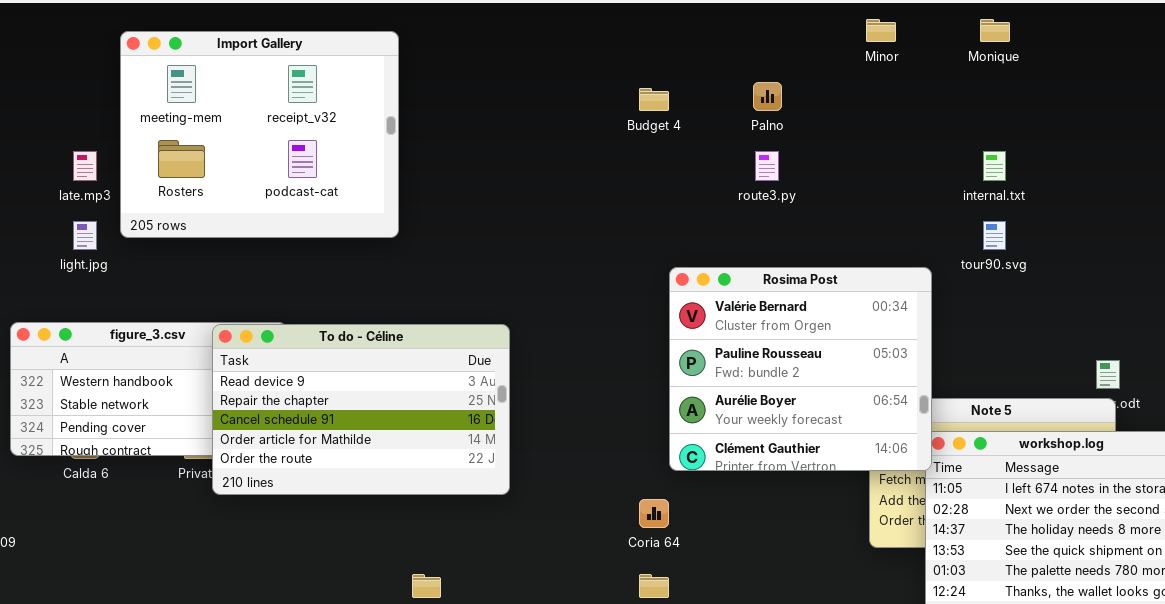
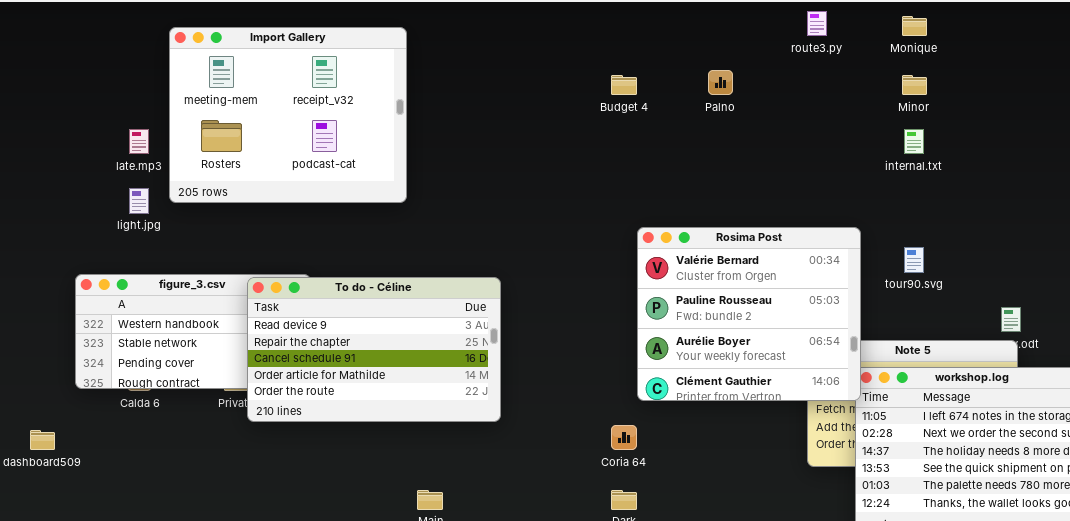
Minor: [866,19,896,42] -> [902,75,927,95], moved
route3.py: [755,151,779,181] -> [807,11,827,36], moved
tour90.svg: [983,221,1006,250] -> [904,247,924,273], moved

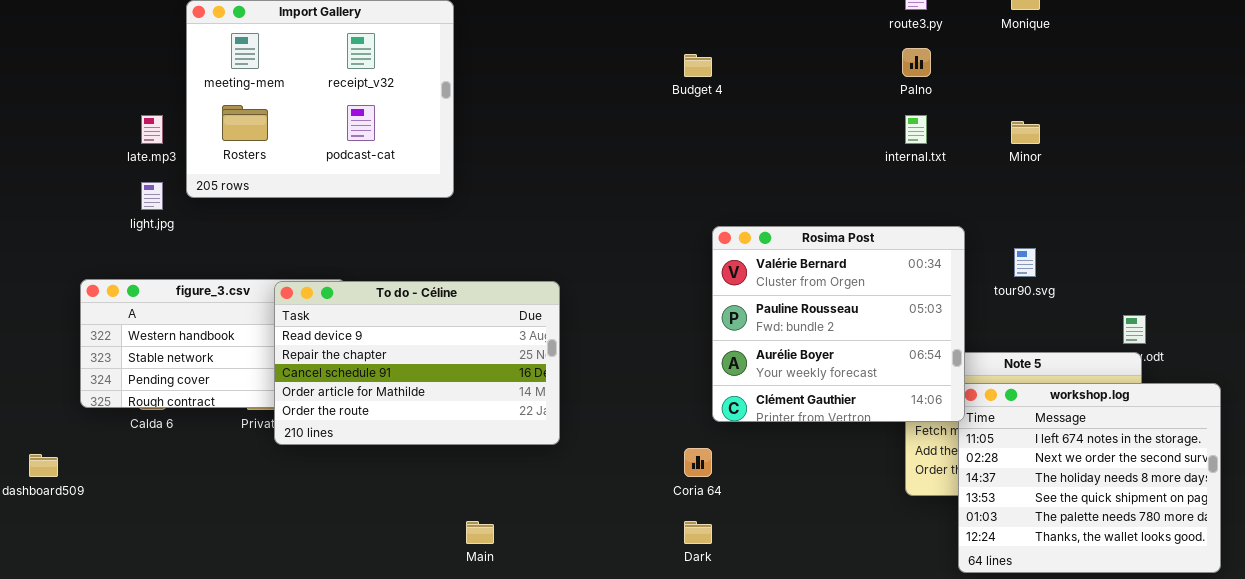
Palno: [708,70,733,95] -> [902,48,931,77], moved
Minor: [902,75,927,95] -> [1011,121,1040,144], moved
internal.txt: [904,129,924,154] -> [905,115,927,144], moved

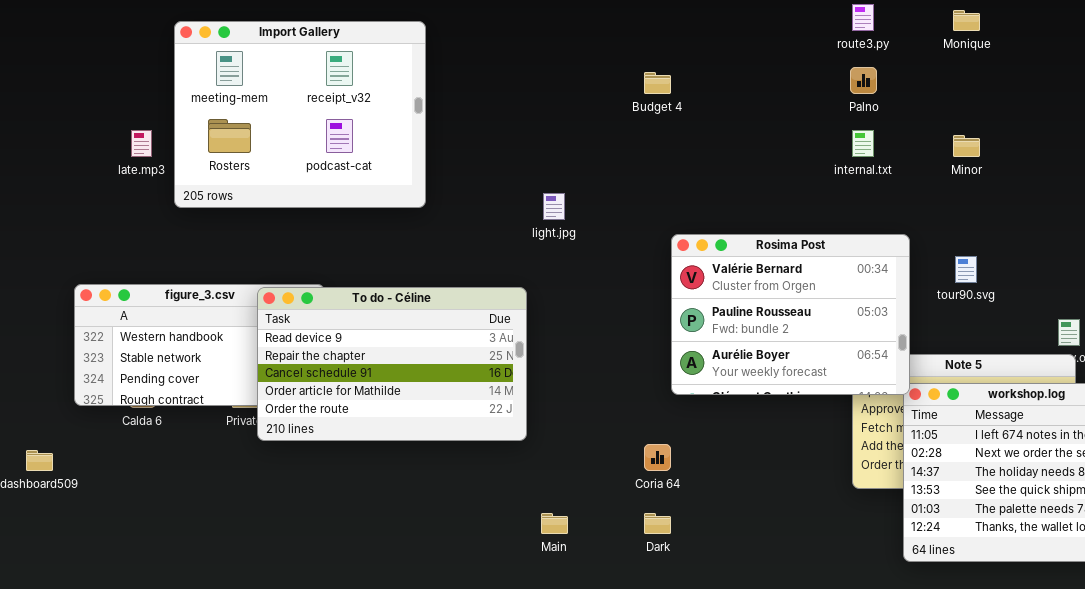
light.jpg: [141,182,163,210] -> [543,193,565,220], moved
Rosima Post: [712,226,965,422] -> [671,234,910,395], resized
Main: [466,521,494,544] -> [541,513,568,534], moved

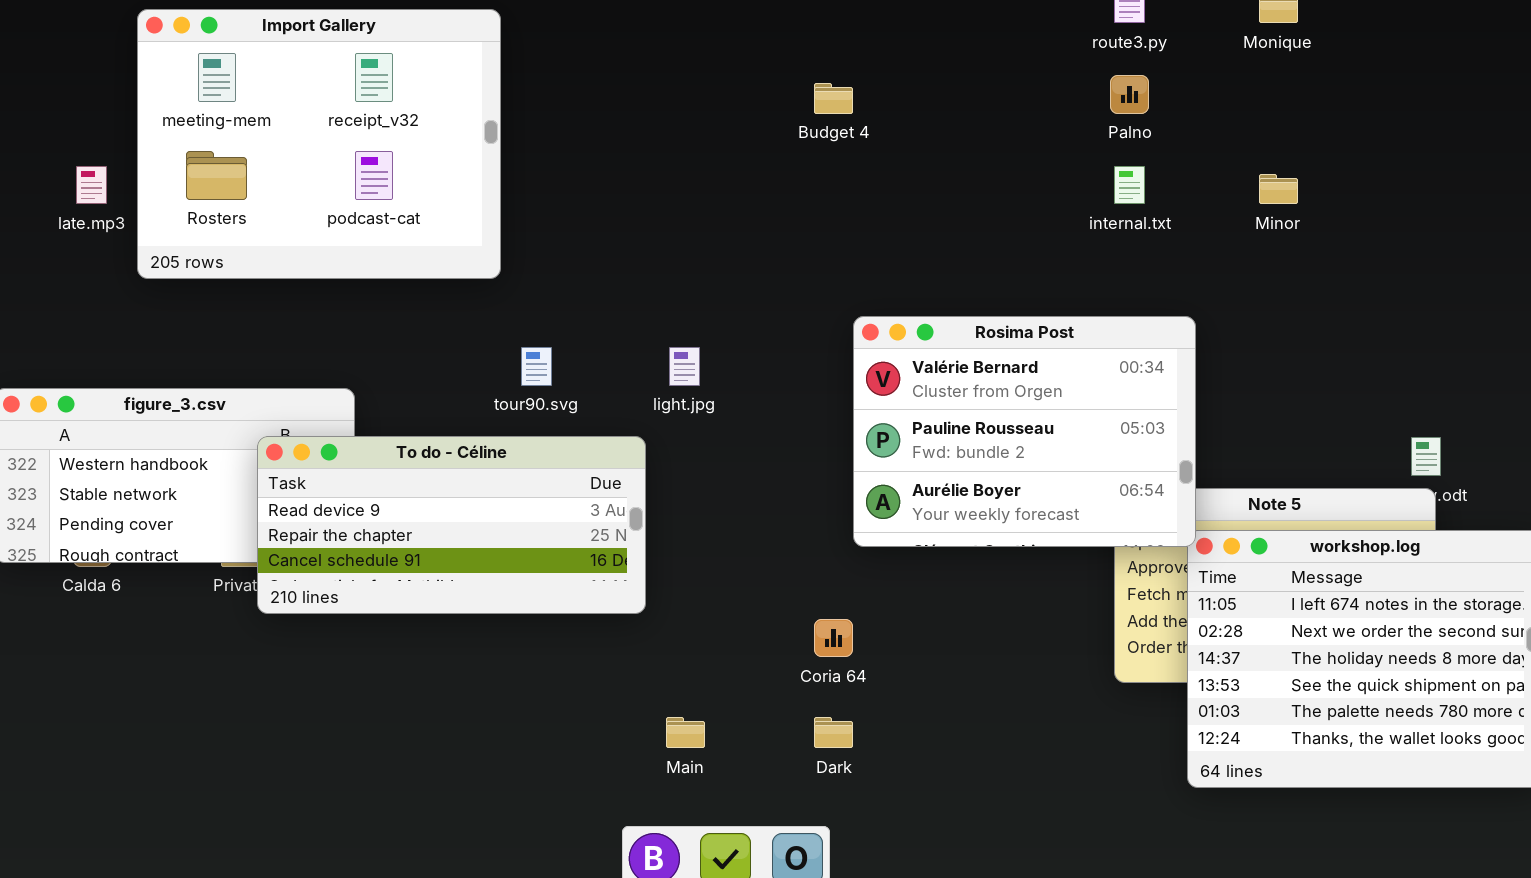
light.jpg: [543,193,565,220] -> [669,347,700,386], moved
tour90.svg: [955,256,977,283] -> [521,347,552,386], moved
To do - Céline: [257,287,527,441] -> [257,436,646,614], resized

